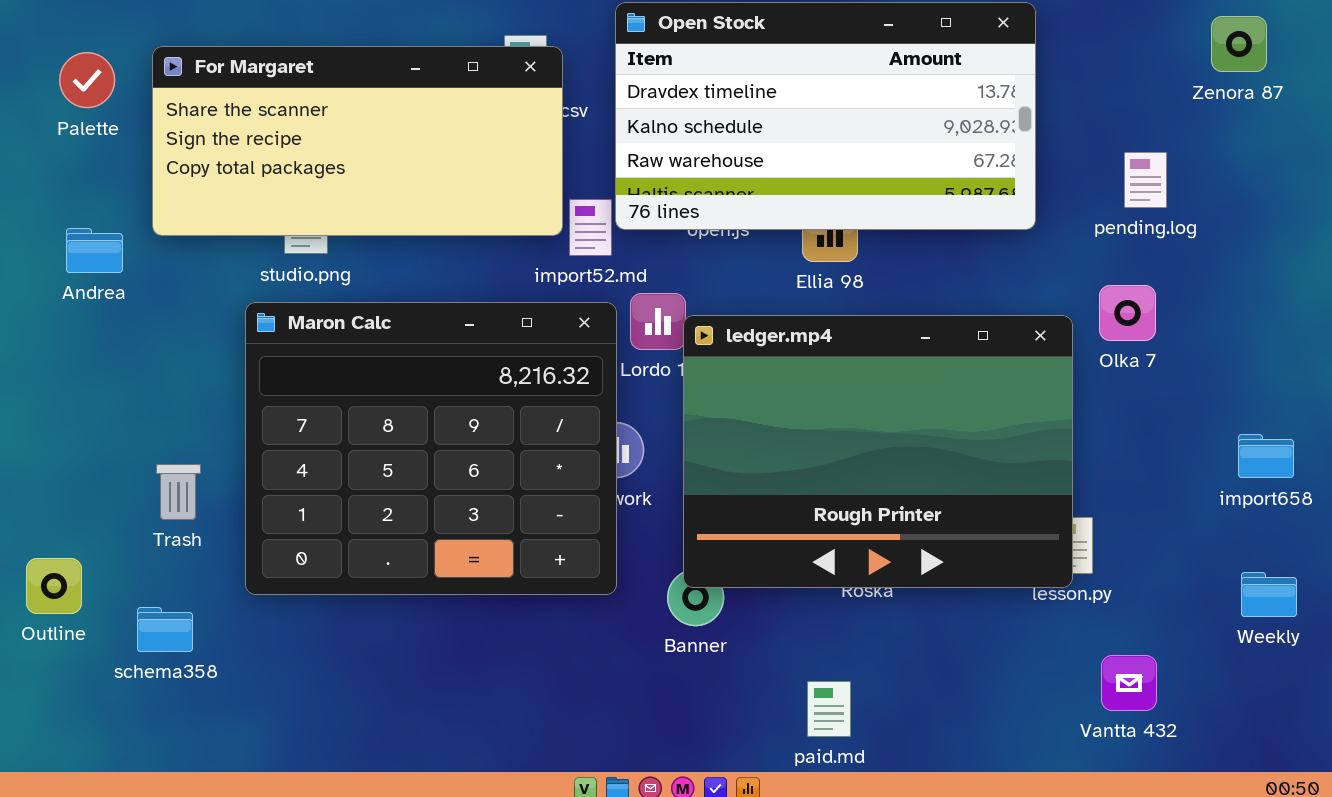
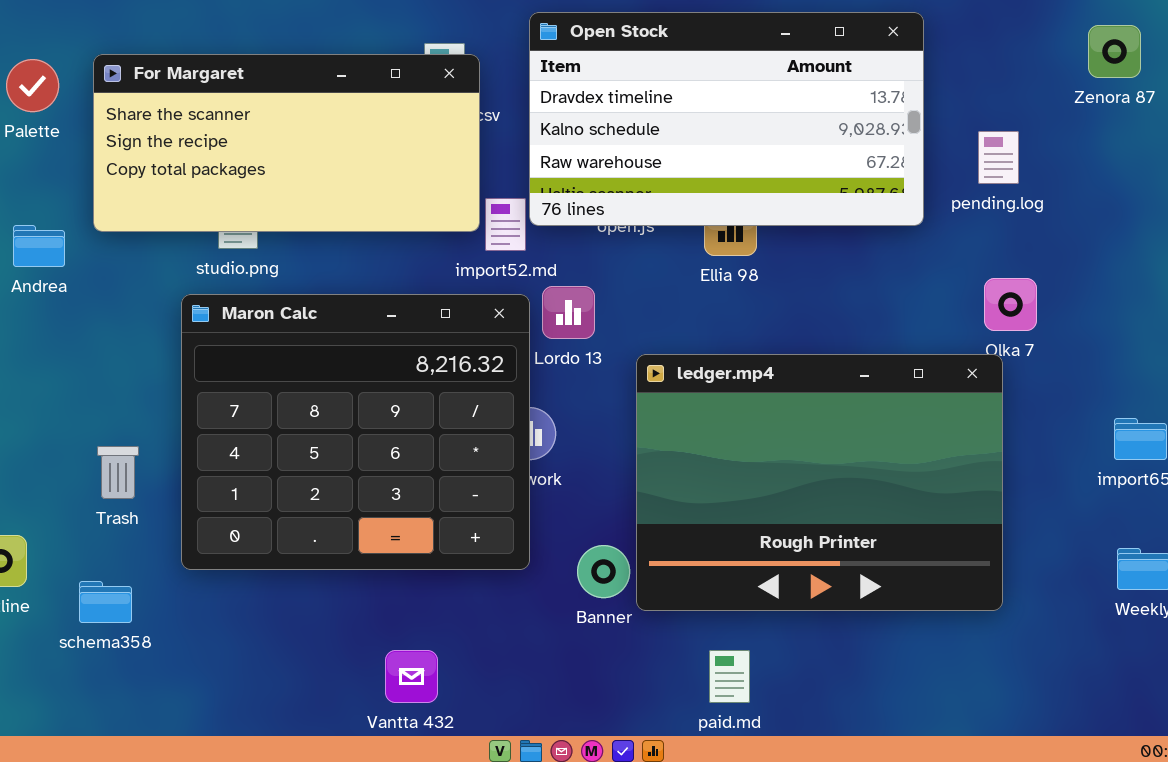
pending.log: [1124,152,1167,208] -> [978,131,1019,184], moved
ledger.mp4: [683,315,1073,588] -> [636,354,1003,611], moved
Vantta 432: [1101,655,1157,711] -> [385,650,438,703], moved

